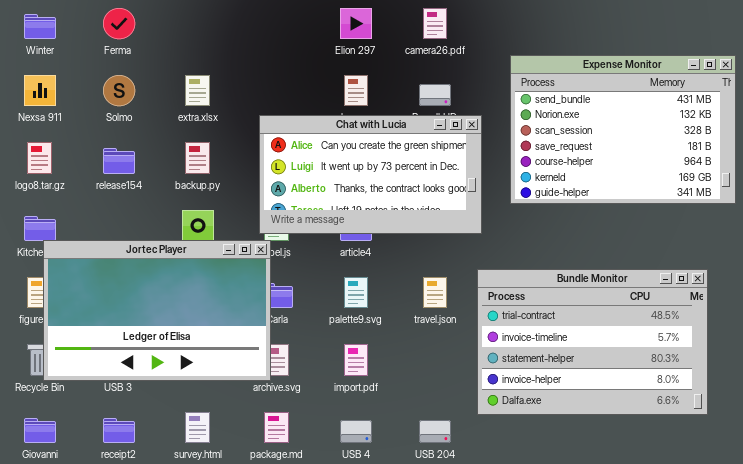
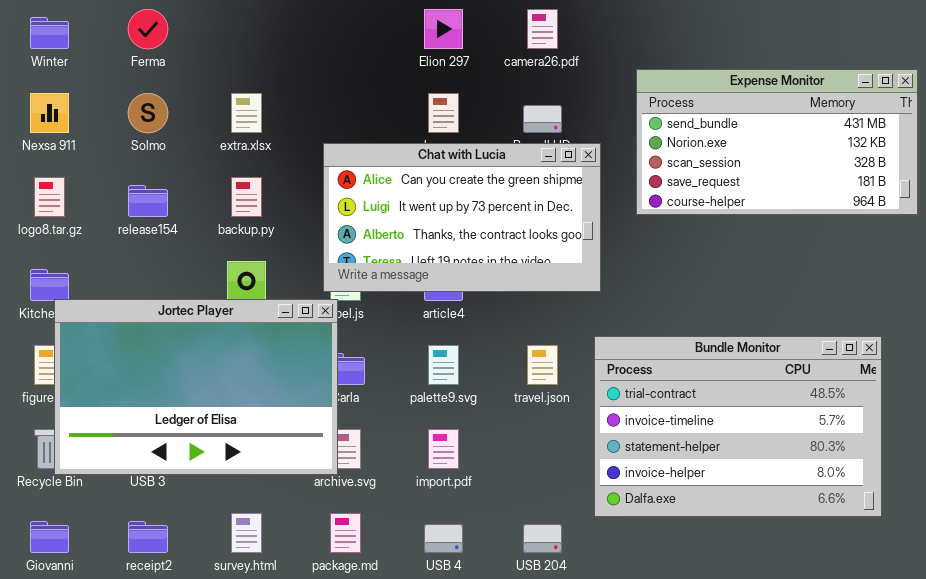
Expense Monitor: [510,55,736,204] -> [636,69,918,215], resized

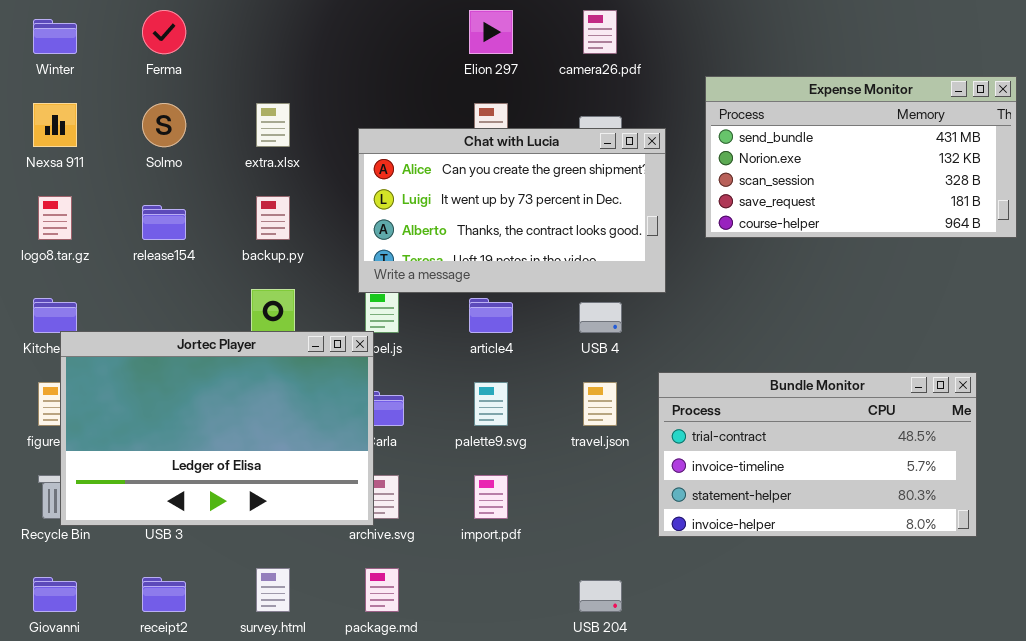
Chat with Lucia: [323,143,601,292] -> [358,128,666,293], moved
Bundle Monitor: [594,336,882,517] -> [658,372,977,537], resized
USB 4: [424,524,463,553] -> [579,302,622,333], moved

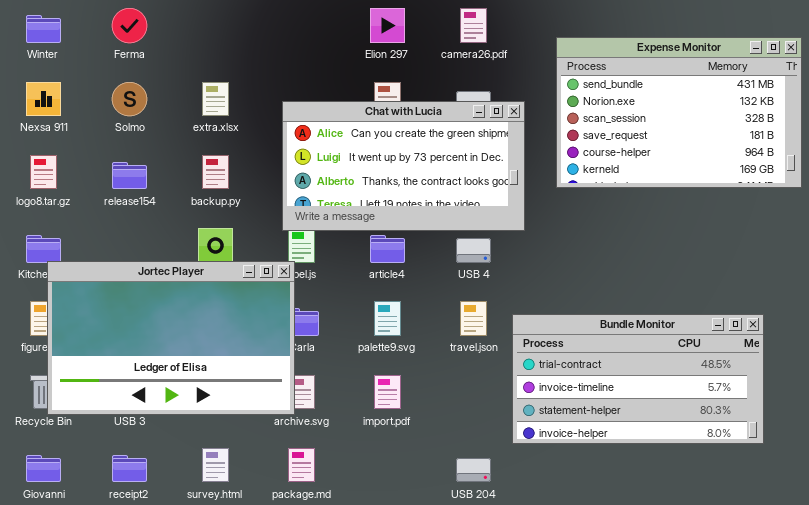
Expense Monitor: [705,76,1017,238] -> [556,37,802,188], resized
Bundle Monitor: [658,372,977,537] -> [512,314,764,444], moved

